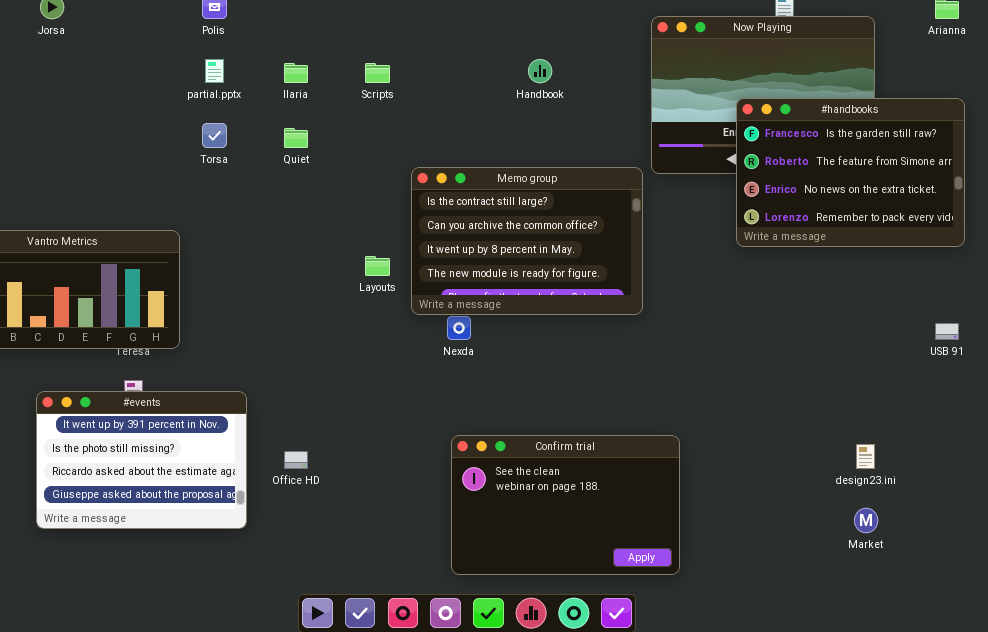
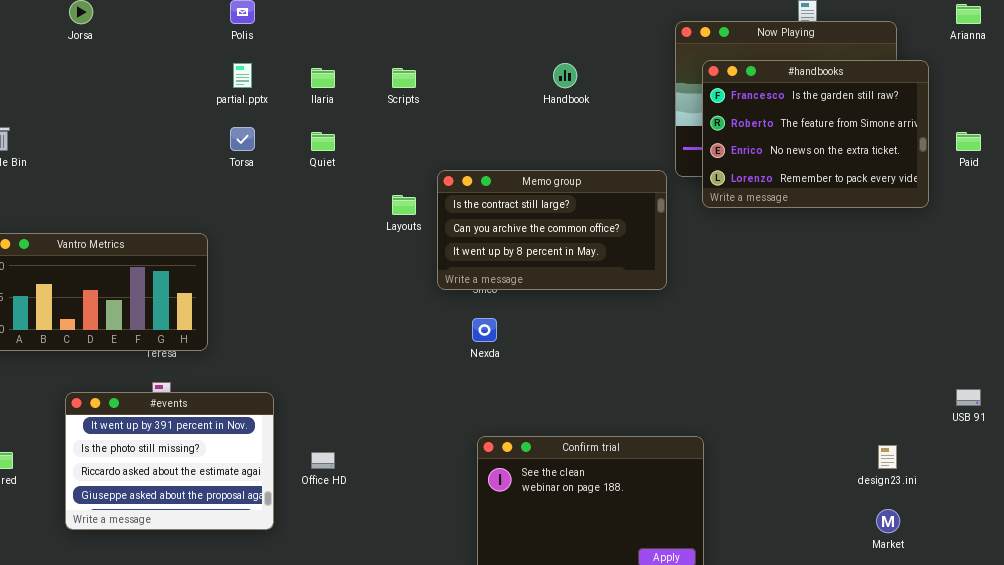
#handbooks: [736,98,965,247] -> [702,60,929,208], moved
Memo group: [411,167,643,315] -> [437,170,667,290], resized
Layouts: [365,256,390,276] -> [392,195,416,215], moved
USB 91: [935,323,959,340] -> [956,389,981,406], moved

